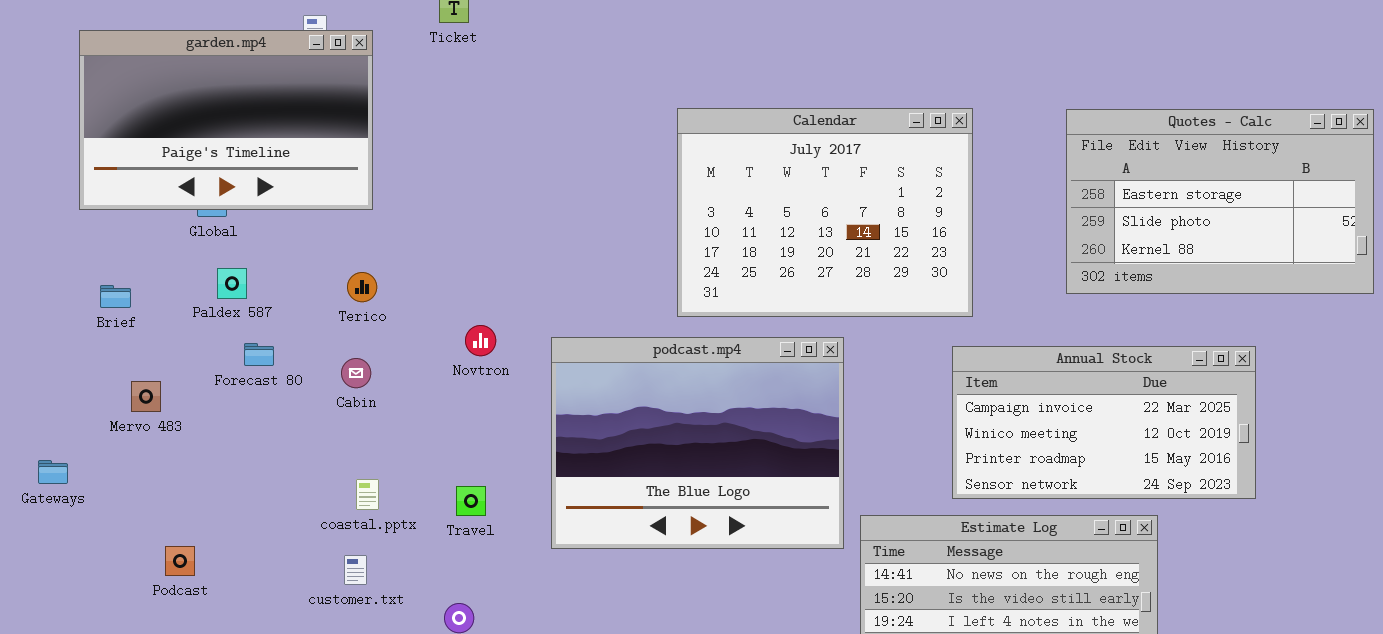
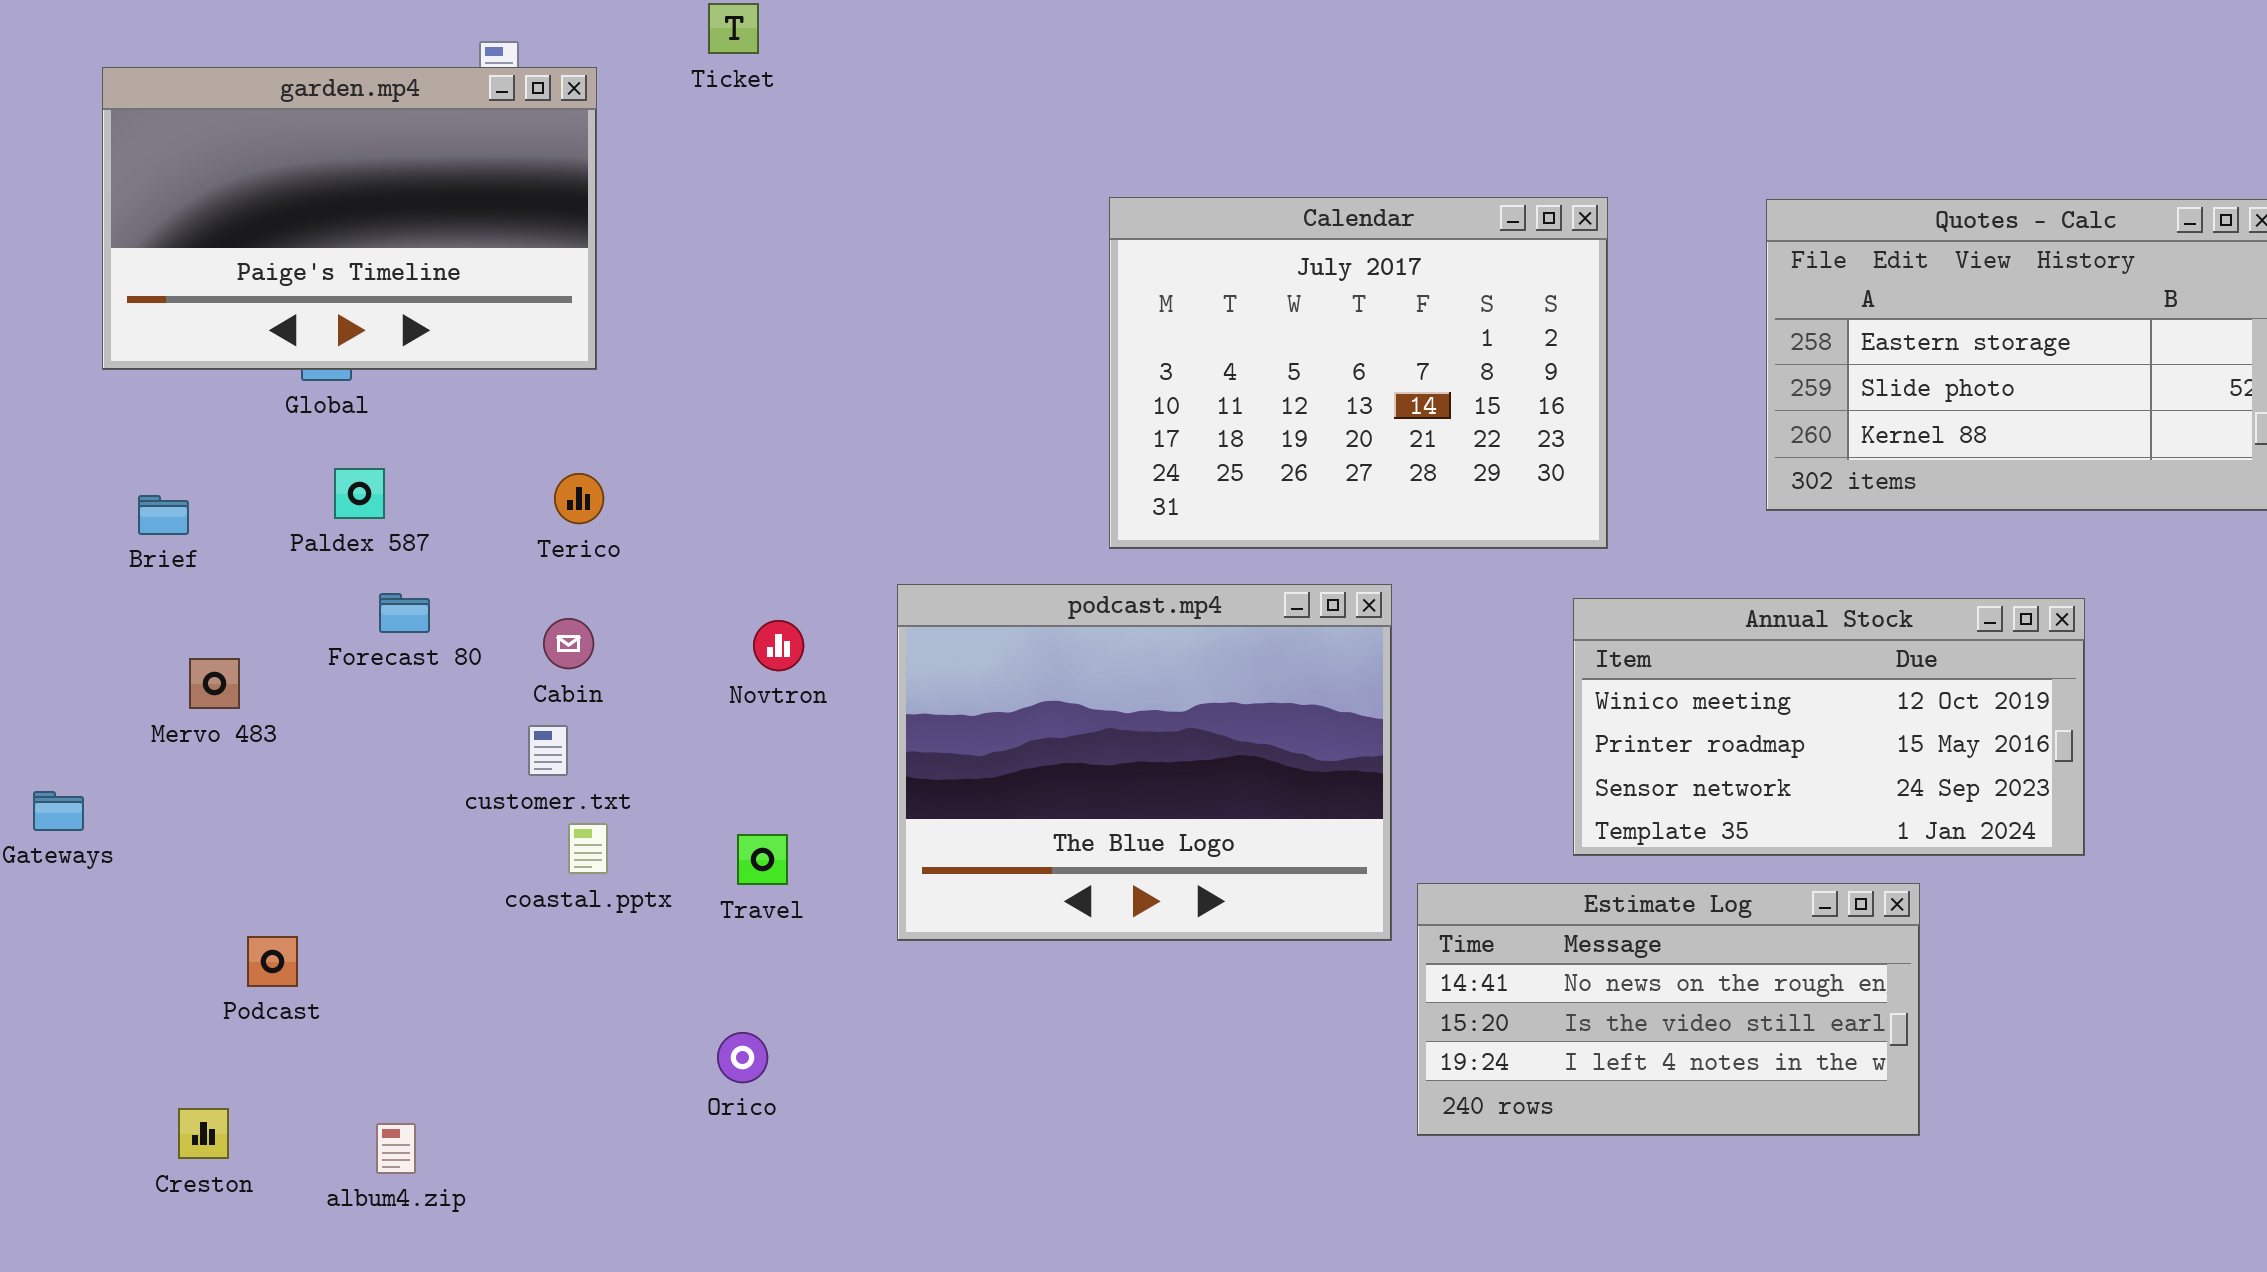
Novtron: [465,325,496,356] -> [753,620,804,671], moved
Annual Stock: [952,346,1256,499] -> [1573,598,2085,856], scrolled down 1 row
customer.txt: [344,555,367,585] -> [528,725,568,776], moved

